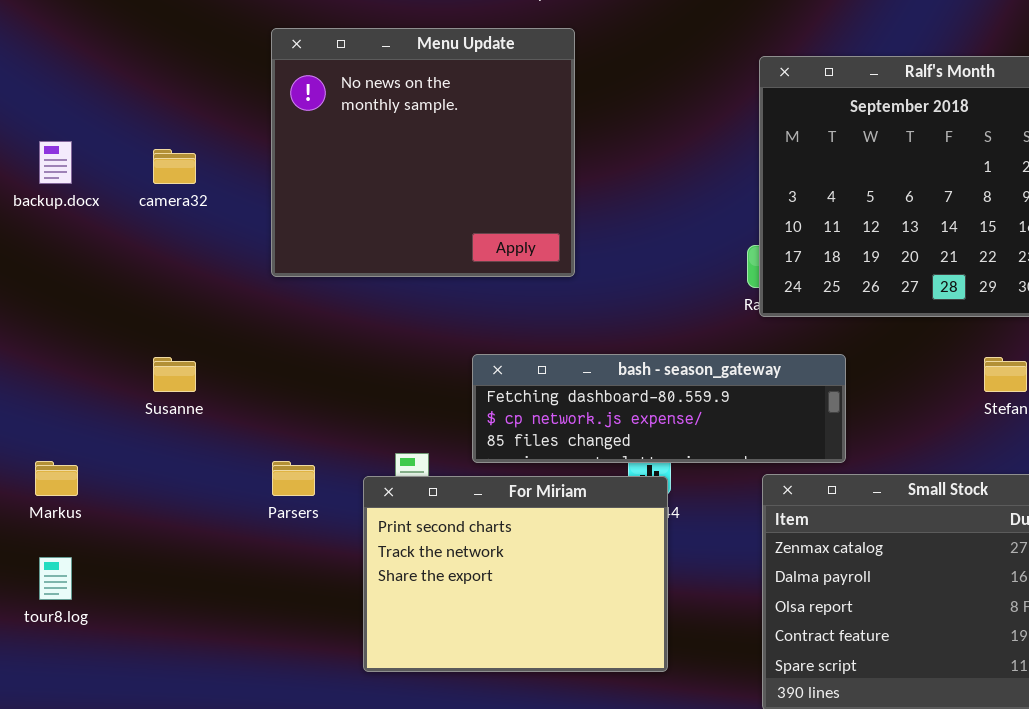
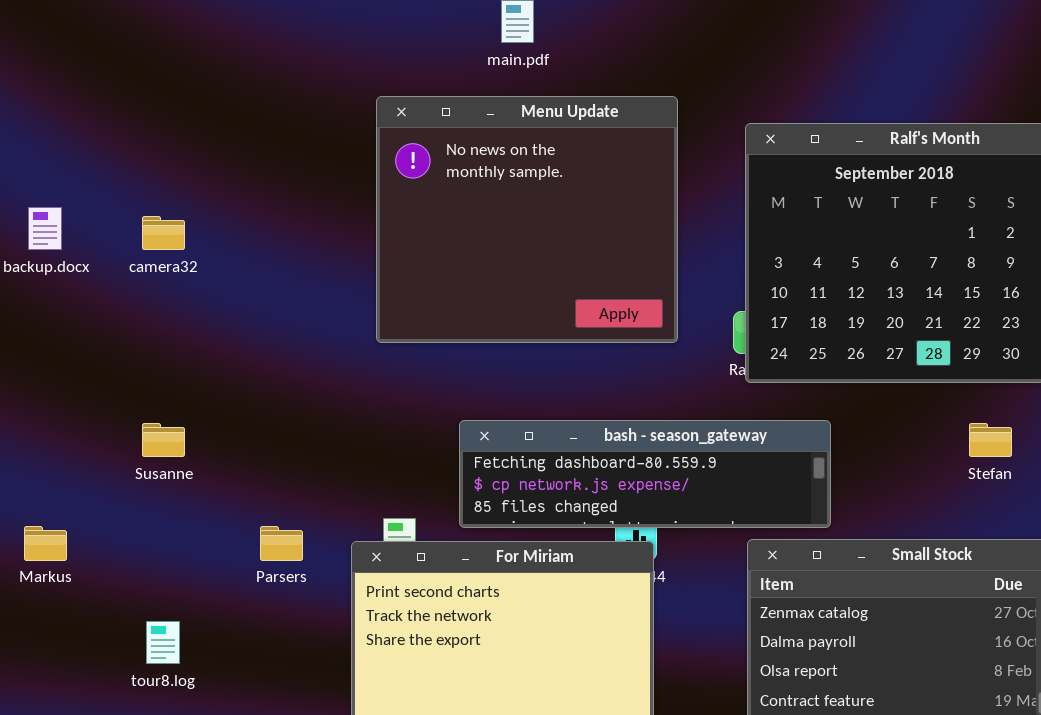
Menu Update: [271,28,575,277] -> [376,96,678,343], moved
tour8.log: [39,557,72,600] -> [146,621,180,664], moved

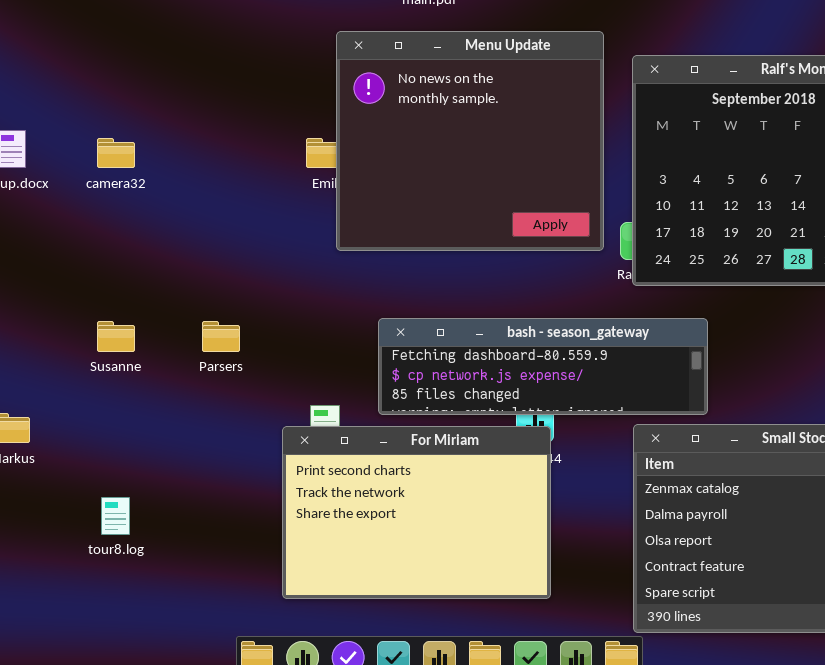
Menu Update: [376,96,678,343] -> [336,31,604,251], moved
Parsers: [260,526,303,561] -> [202,321,240,352], moved

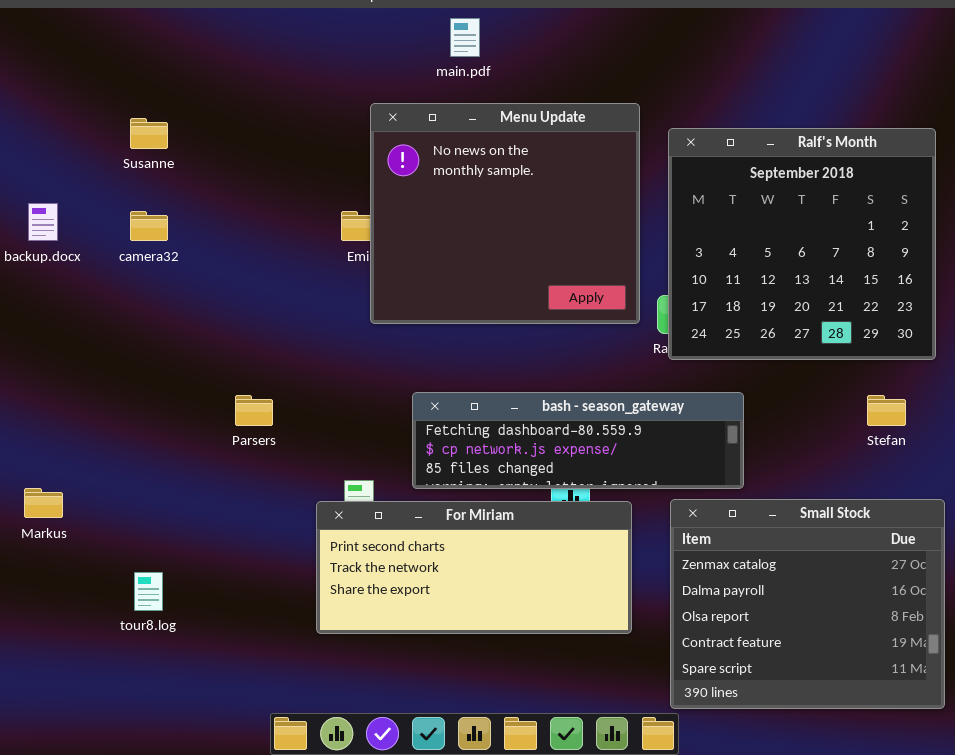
Susanne: [97,321,135,352] -> [130,118,168,149], moved
For Miriam: [282,426,551,599] -> [316,501,632,634], resized

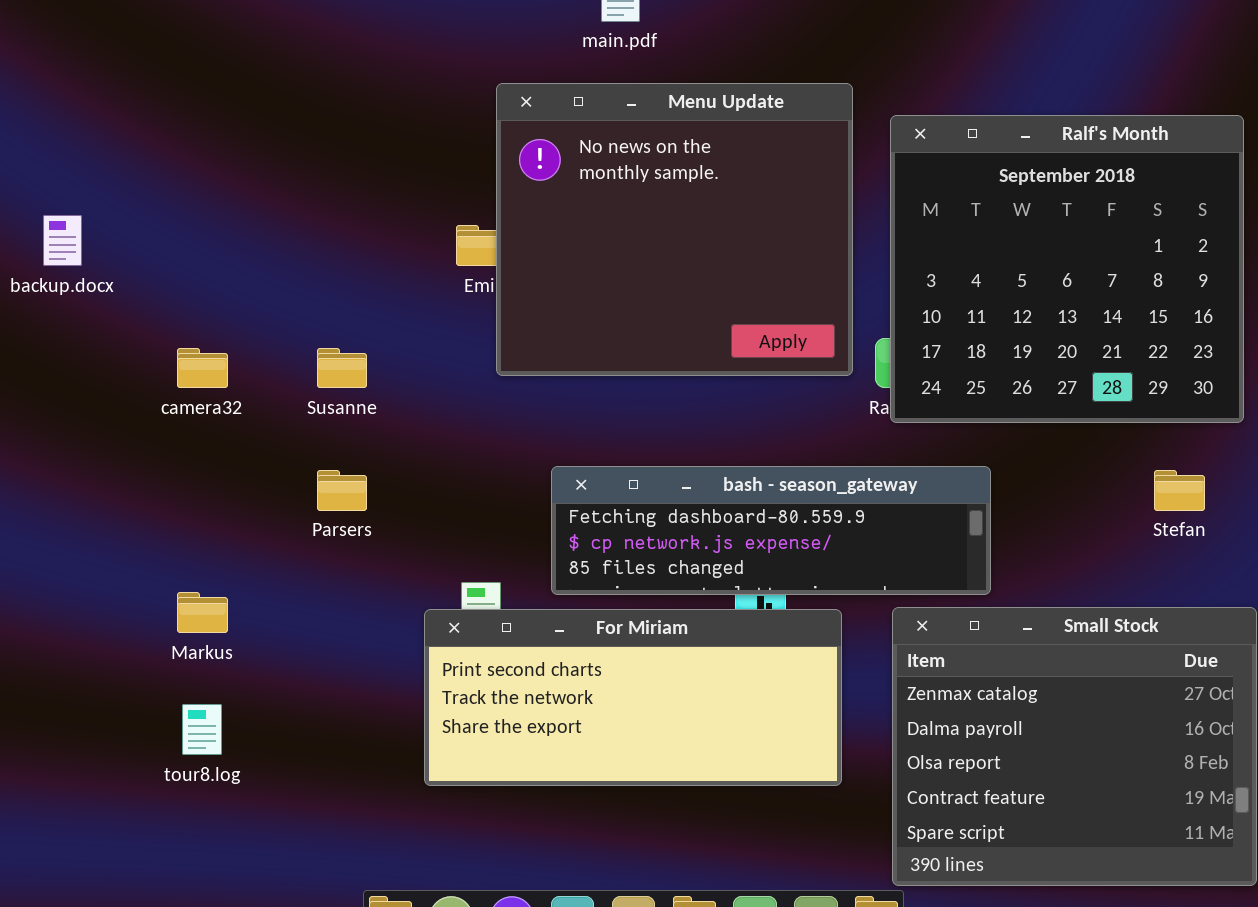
Susanne: [130,118,168,149] -> [317,348,367,388], moved
camera32: [130,211,168,241] -> [177,348,228,388], moved
Markus: [24,488,63,518] -> [177,592,228,633], moved

